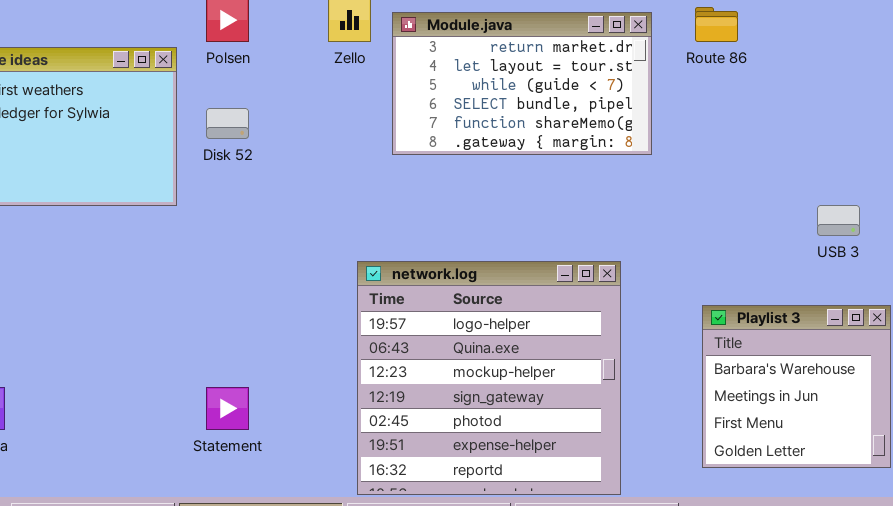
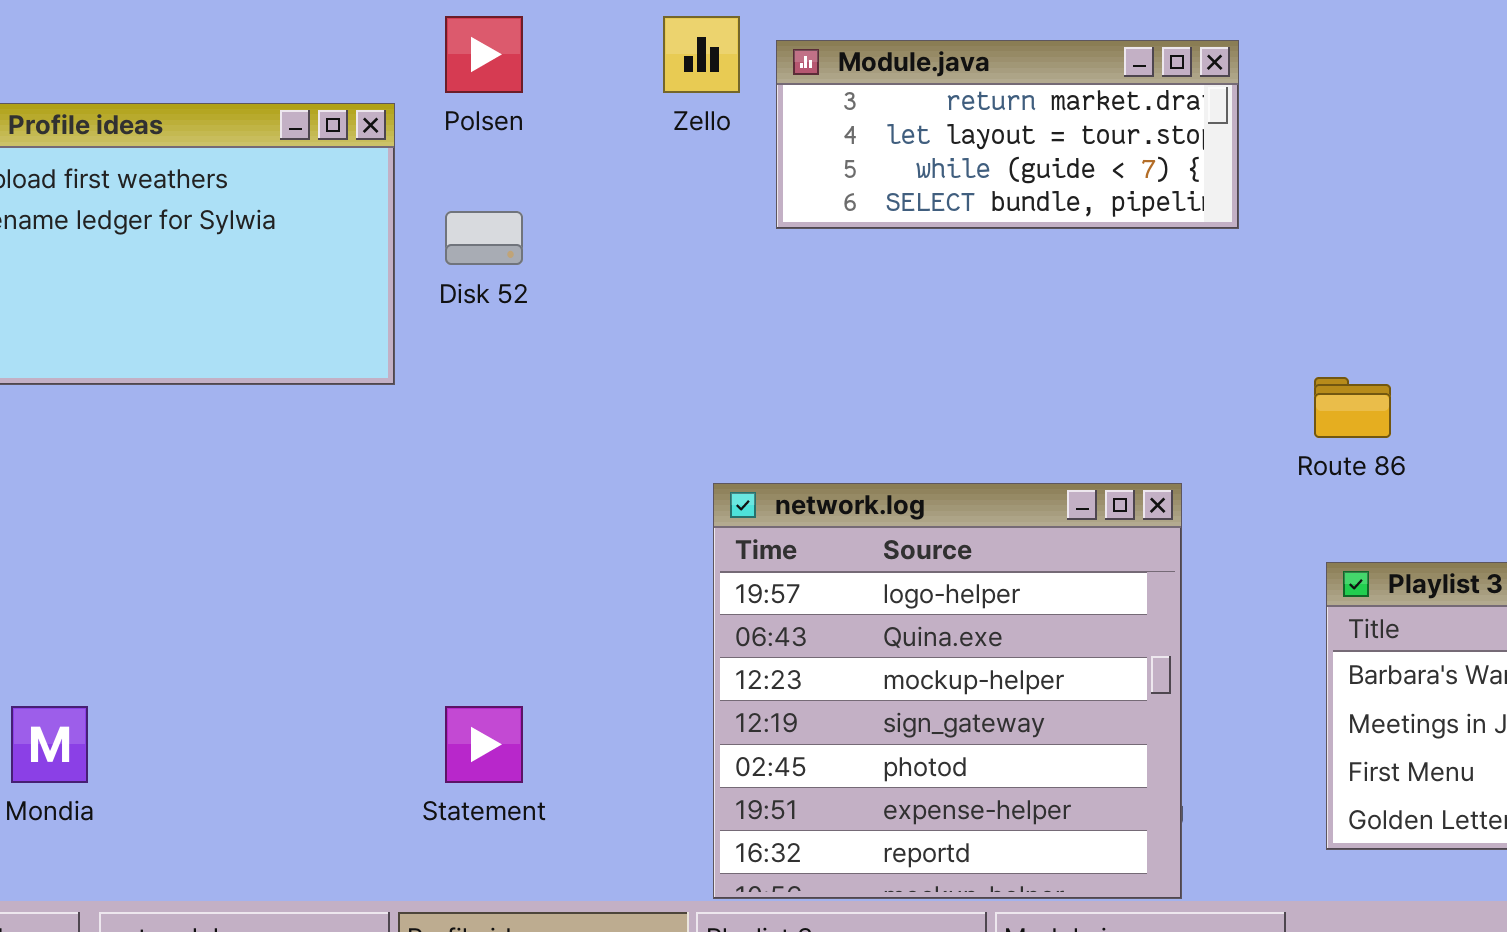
Route 86: [695,7,738,42] -> [1314,377,1391,438], moved
Module.java: [392,12,652,155] -> [776,40,1239,229], resized

